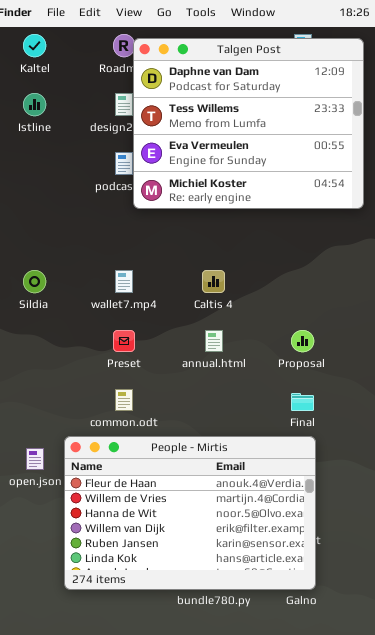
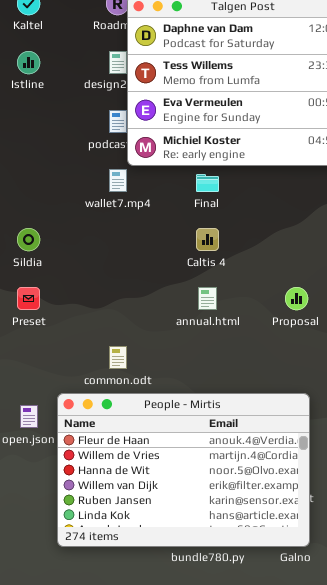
wallet7.mp4: [115,270,133,293] -> [109,169,127,192], moved
Preset: [113,330,135,352] -> [17,287,40,310], moved
Final: [291,393,314,411] -> [196,174,219,192], moved

